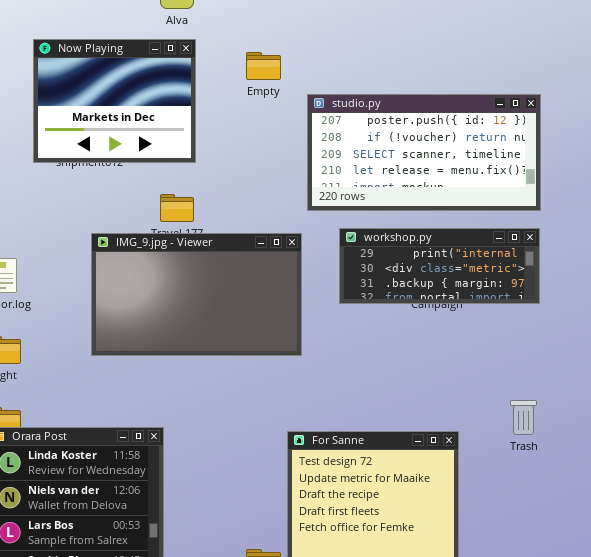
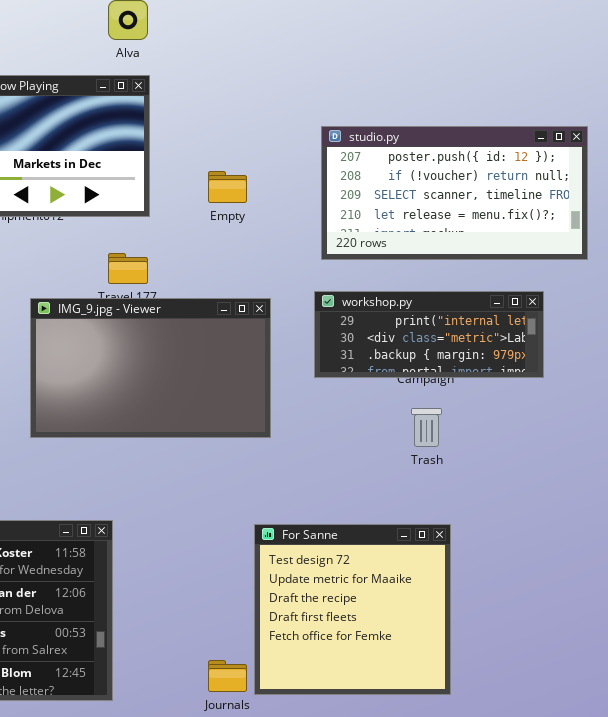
Empty: [246,52,281,80] -> [208,171,247,203], moved
studio.py: [307,94,541,211] -> [321,126,588,260], moved
Trash: [510,400,537,435] -> [411,408,442,447], moved

